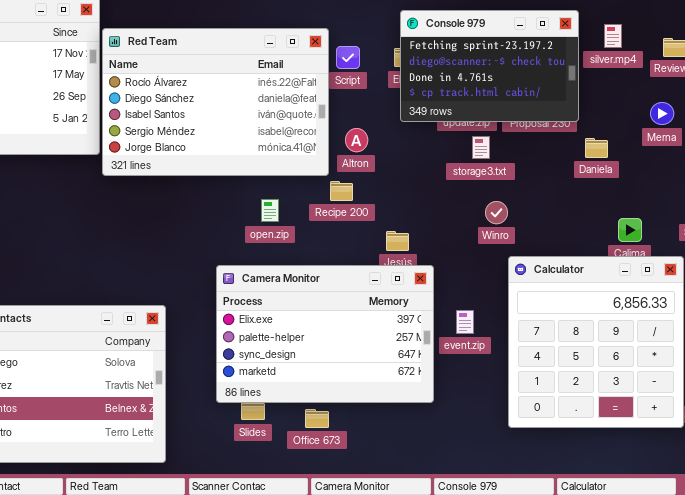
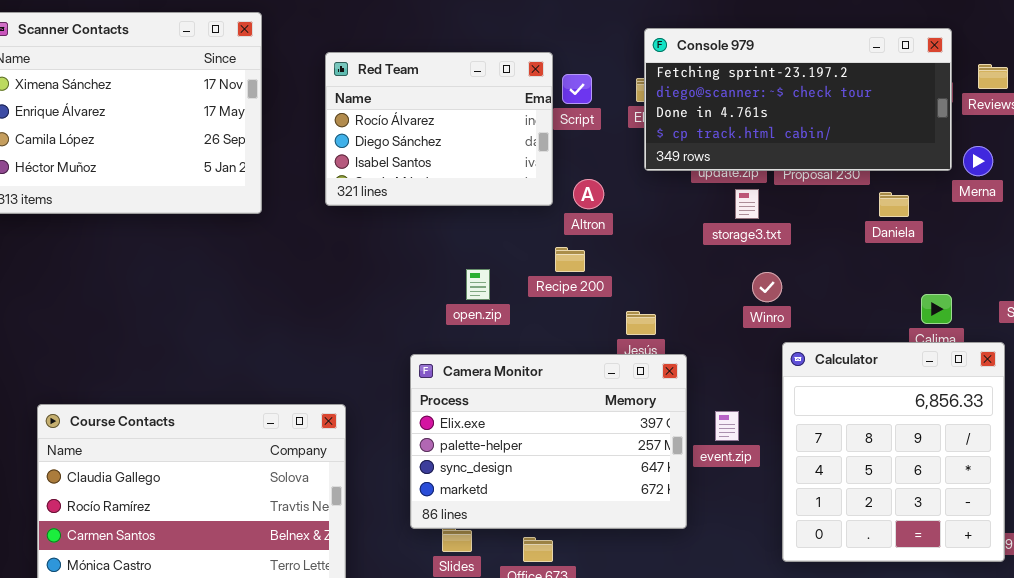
Console 979: [400,10,579,122] -> [644,28,952,171], resized
Red Team: [102,28,329,176] -> [325,52,553,206], resized

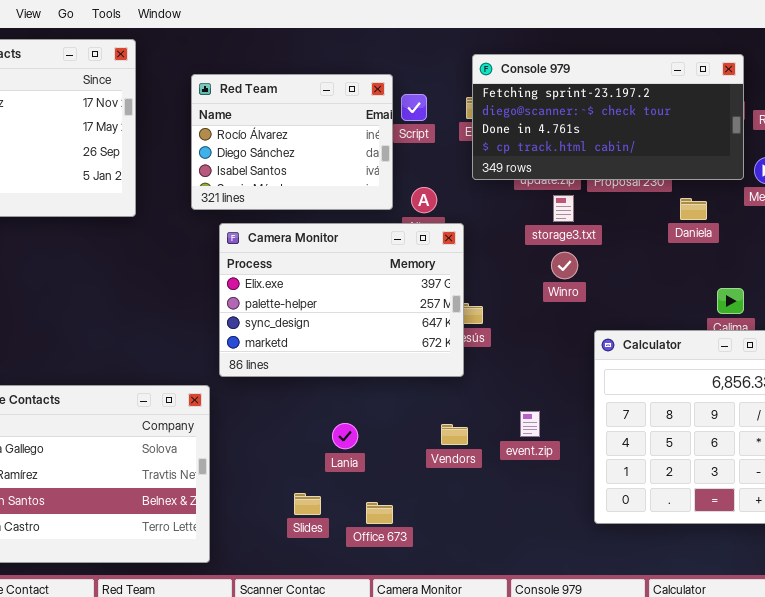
Winro: [752,272,782,302] -> [551,252,578,279], moved
Camera Monitor: [410,354,687,529] -> [219,223,464,377], moved
event.zip: [715,411,739,441] -> [520,411,540,437], moved

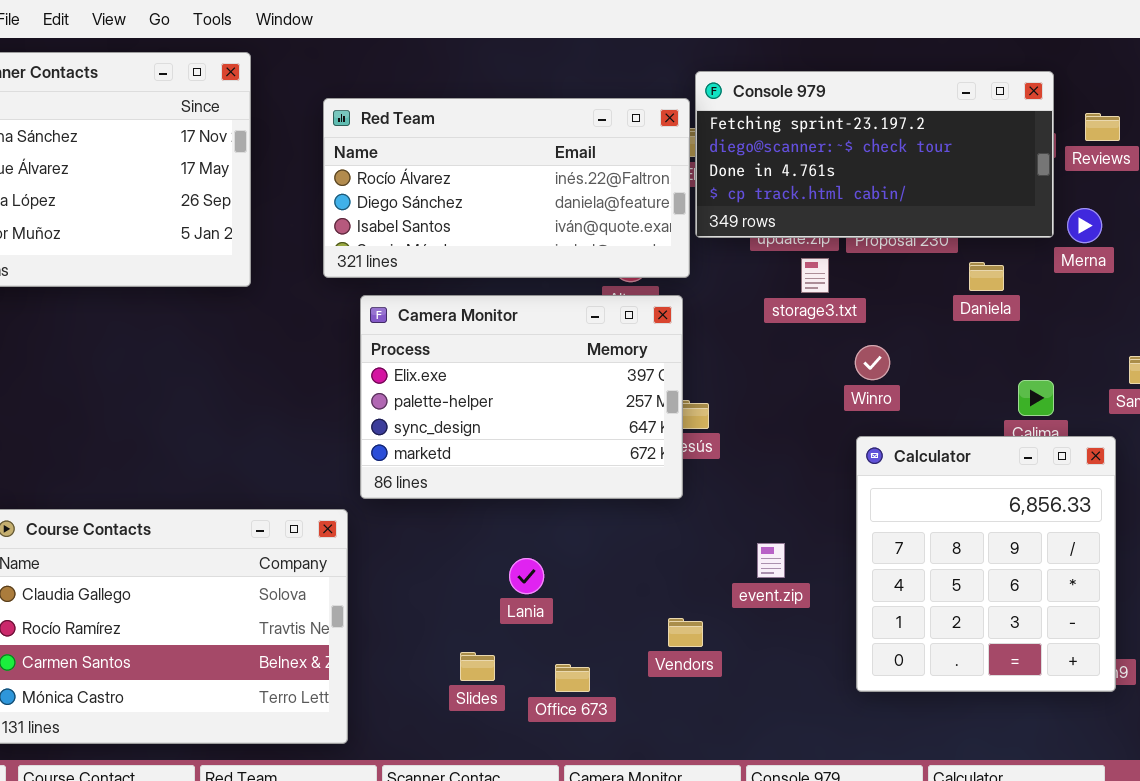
Red Team: [191,74,393,210] -> [323,98,690,278], resized
Winro: [551,252,578,279] -> [855,345,890,380], moved
Vendors: [441,424,468,445] -> [668,618,703,647], moved

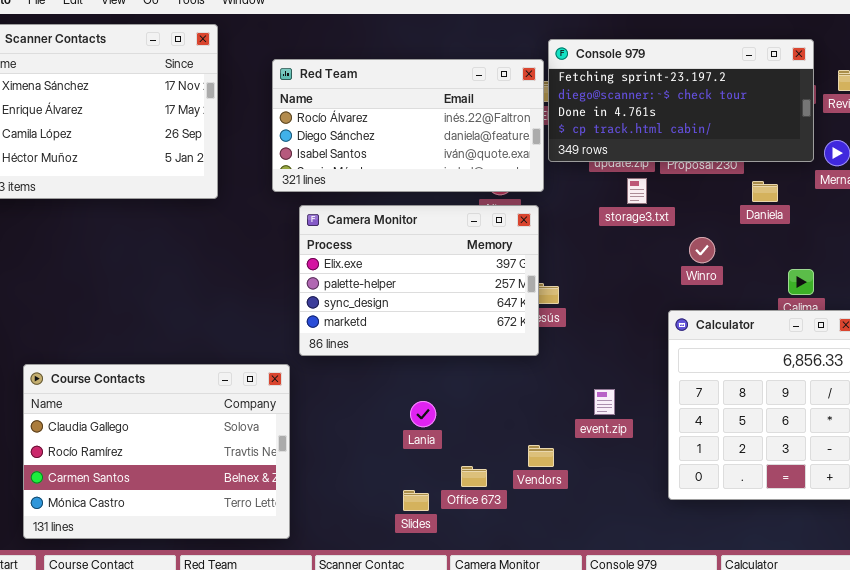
Winro: [855,345,890,380] -> [689,237,715,263], moved
Slides: [460,652,495,681] -> [403,490,429,511], moved
Office 673: [555,664,590,692] -> [461,466,487,487], moved

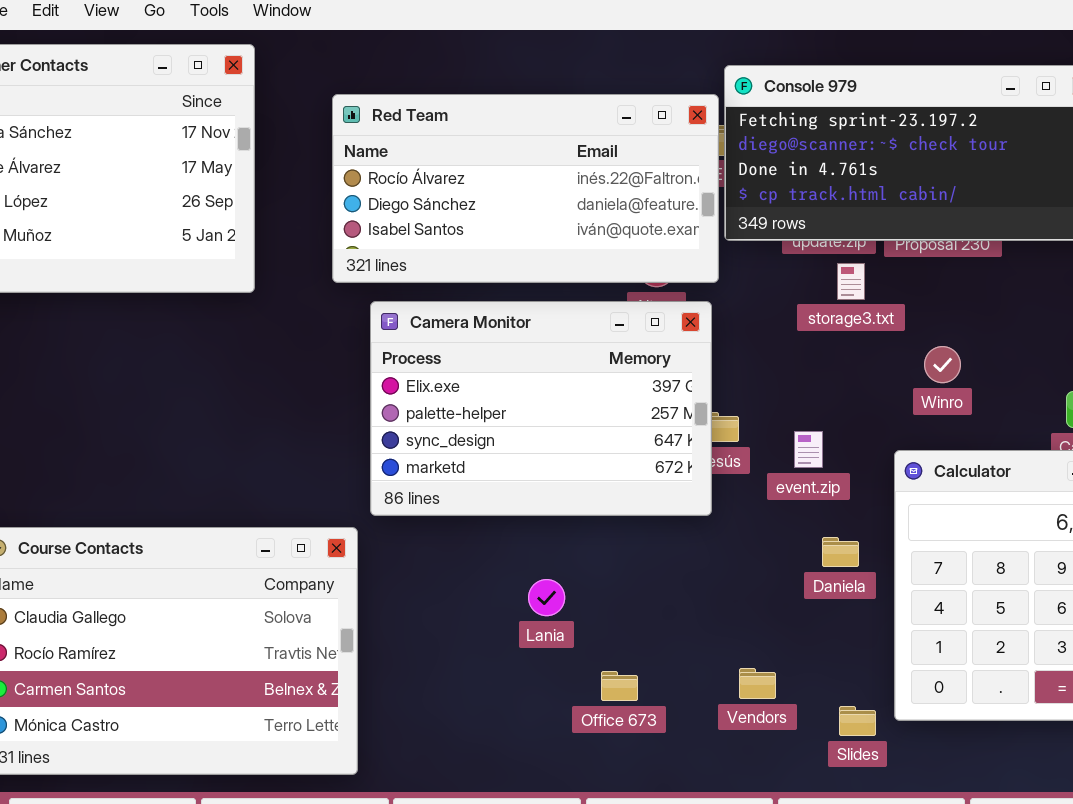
Daniela: [752,181,778,202] -> [822,537,859,567], moved
event.zip: [594,389,615,415] -> [794,431,823,468], moved
Vendors: [528,445,554,467] -> [739,668,776,699], moved
Slides: [403,490,429,511] -> [839,706,876,736], moved

